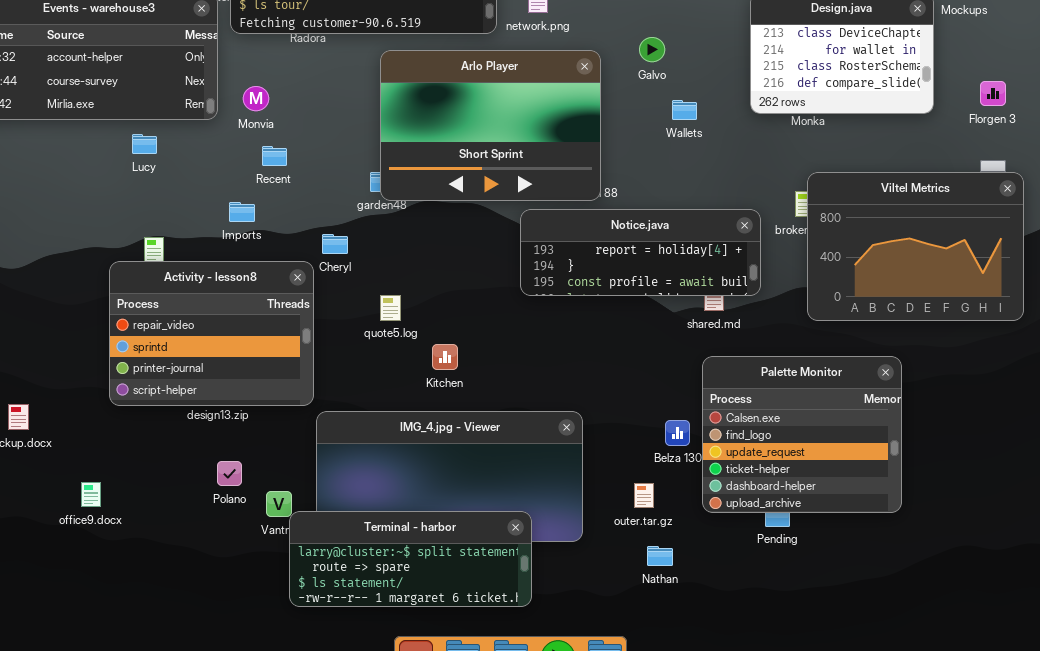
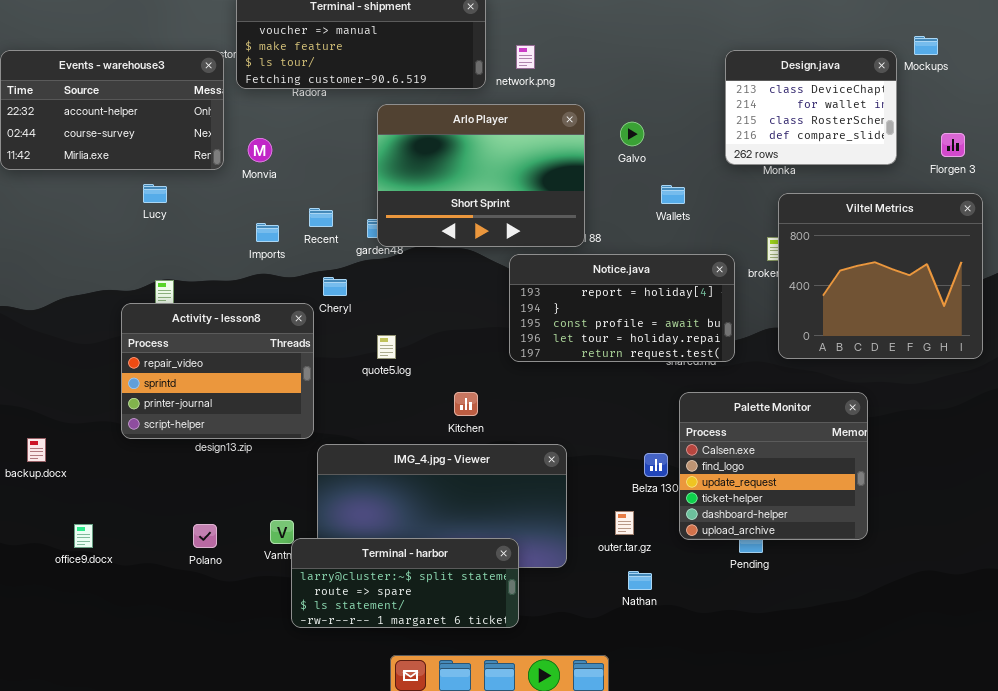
Galvo: [639,37,665,62] -> [620,122,644,146], moved
Wallets: [672,100,697,120] -> [661,185,685,204], moved
Recent: [262,146,287,166] -> [309,208,333,227], moved
Viltel Metrics: [807,172,1024,321] -> [778,193,983,359], resized
Imports: [229,202,255,222] -> [256,223,279,242], moved
Notice.java: [520,209,761,296] -> [509,254,735,362], resized
Kitchen: [432,344,458,370] -> [454,392,478,416], moved
Polano: [217,461,242,486] -> [193,524,217,548], moved
office9.docx: [81,482,101,507] -> [74,524,93,548], moved

